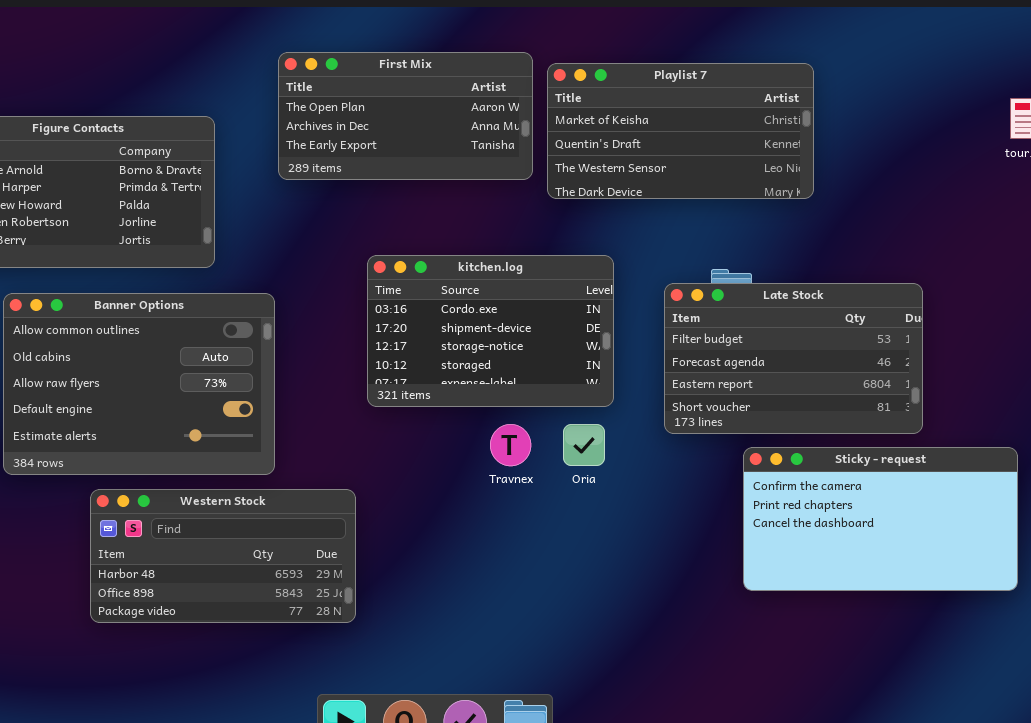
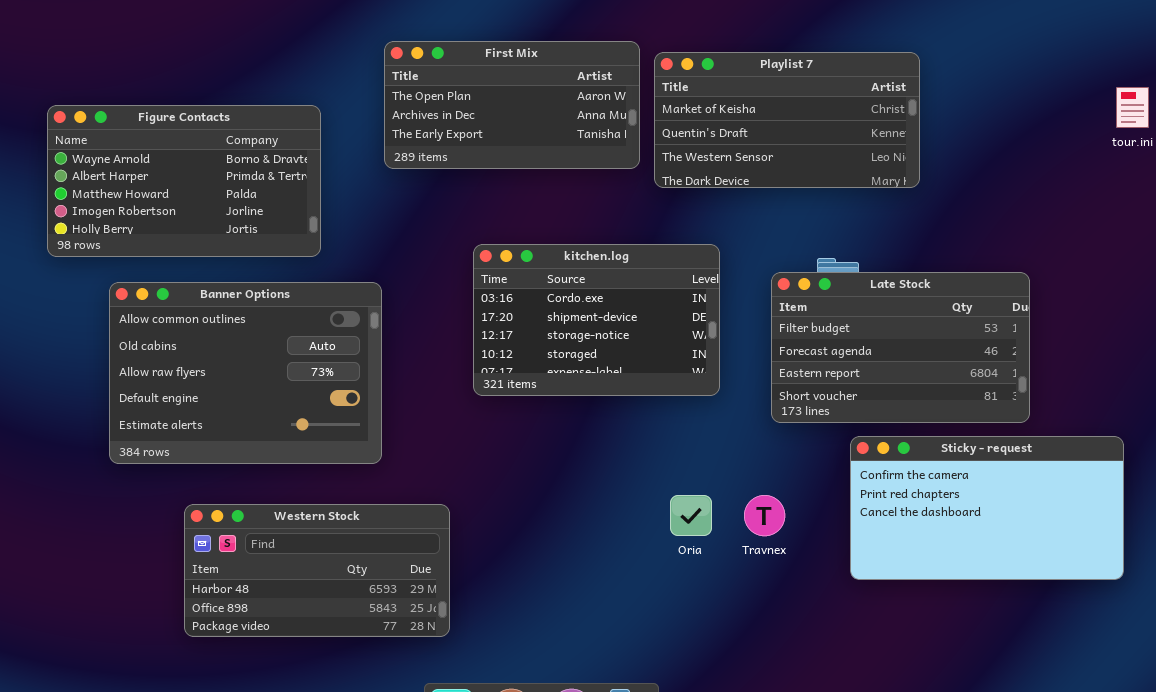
Travnex: [490,424,531,466] -> [744,495,785,536], moved
Oria: [563,424,605,466] -> [670,495,712,536], moved
Western Stock: [90,489,356,623] -> [184,504,450,637], moved

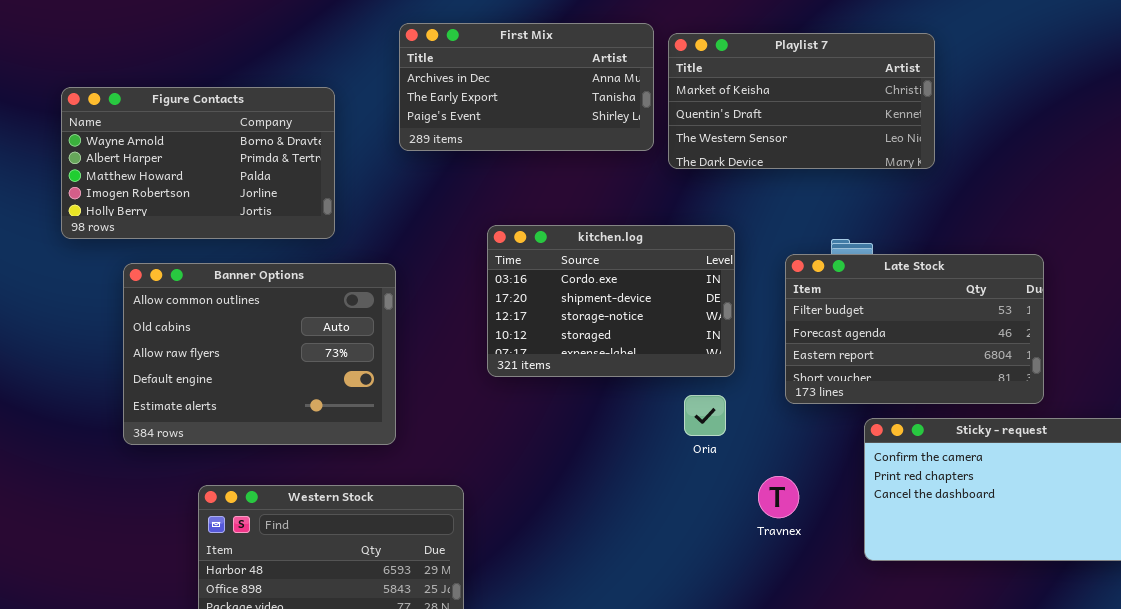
First Mix: [384,41,640,169] -> [399,23,654,151], scrolled down 1 row
Oria: [670,495,712,536] -> [684,395,726,436], moved

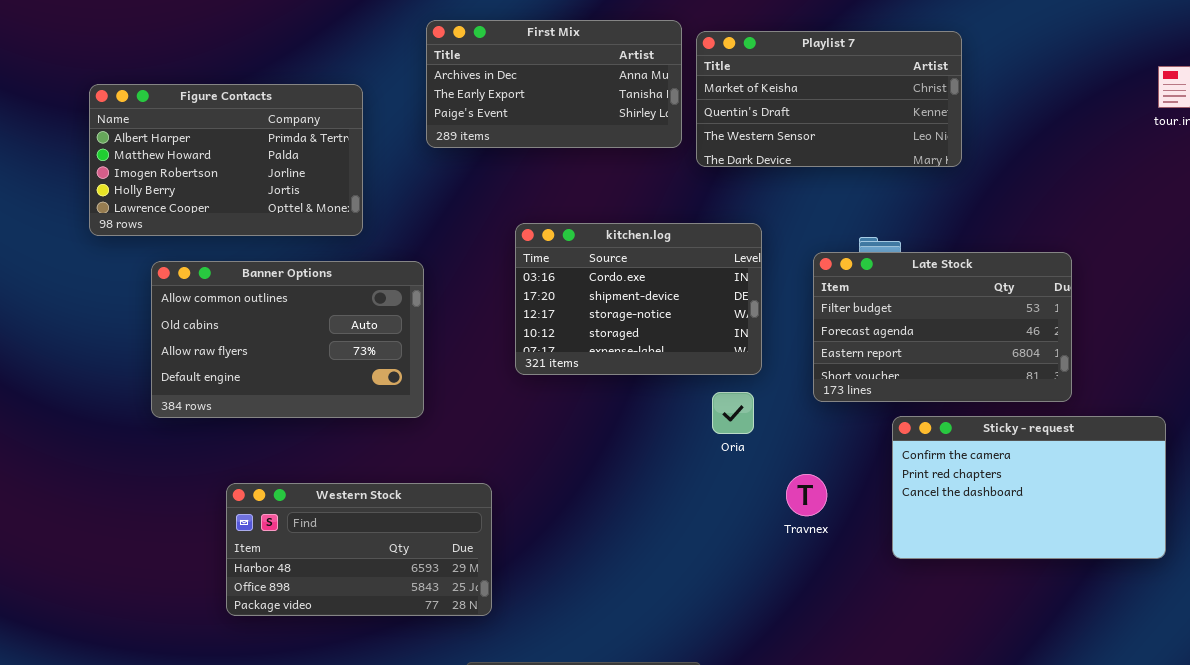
Figure Contacts: [61,87,335,239] -> [89,84,363,236], scrolled down 1 row
Banner Options: [123,263,396,445] -> [151,261,424,418], resized

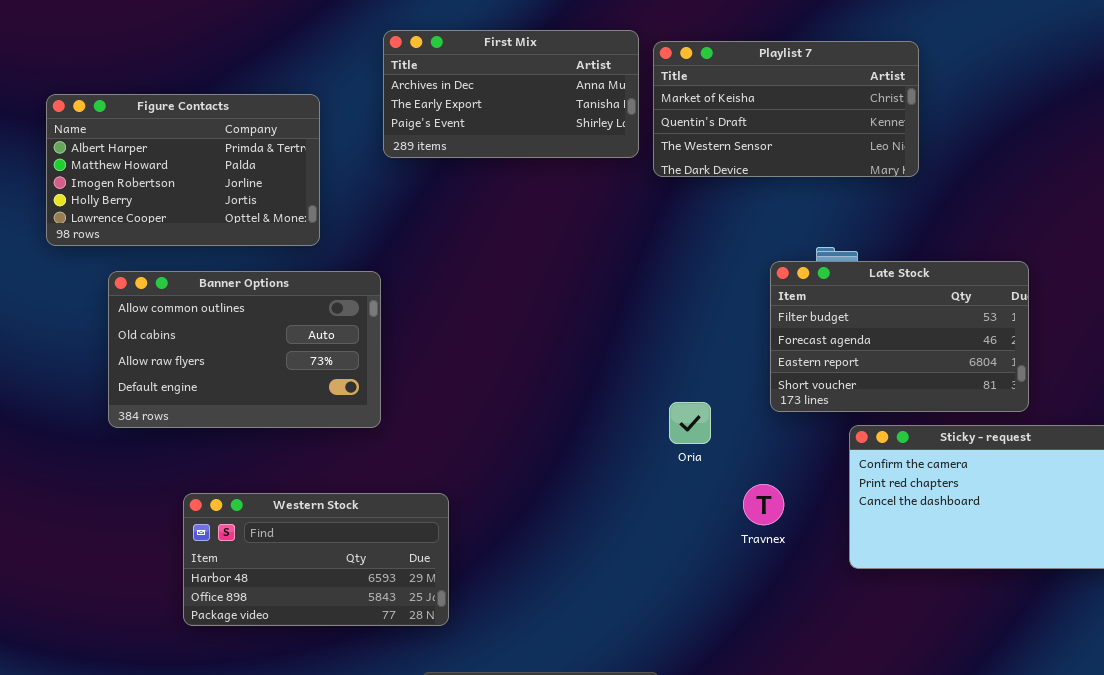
kitchen.log: [515,223,762,375] -> none, closed

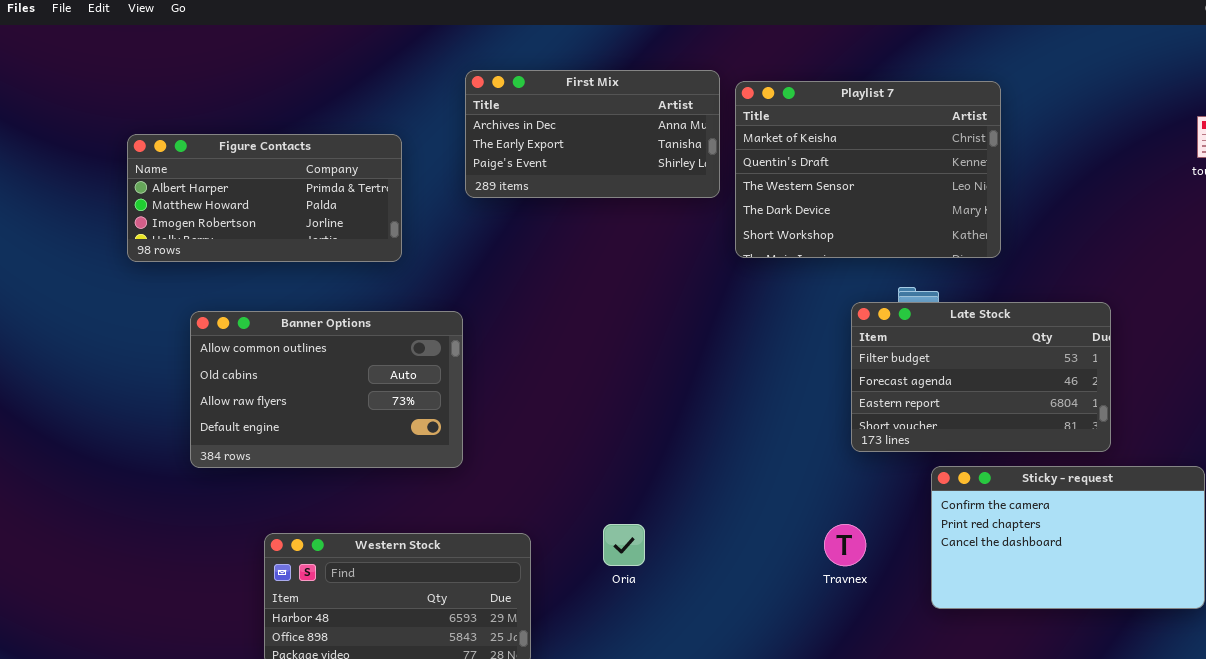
Playlist 7: [653,41,919,177] -> [735,81,1001,258], resized
Figure Contacts: [46,94,320,246] -> [127,134,402,262], resized
Oria: [669,402,711,444] -> [603,524,645,566], moved

